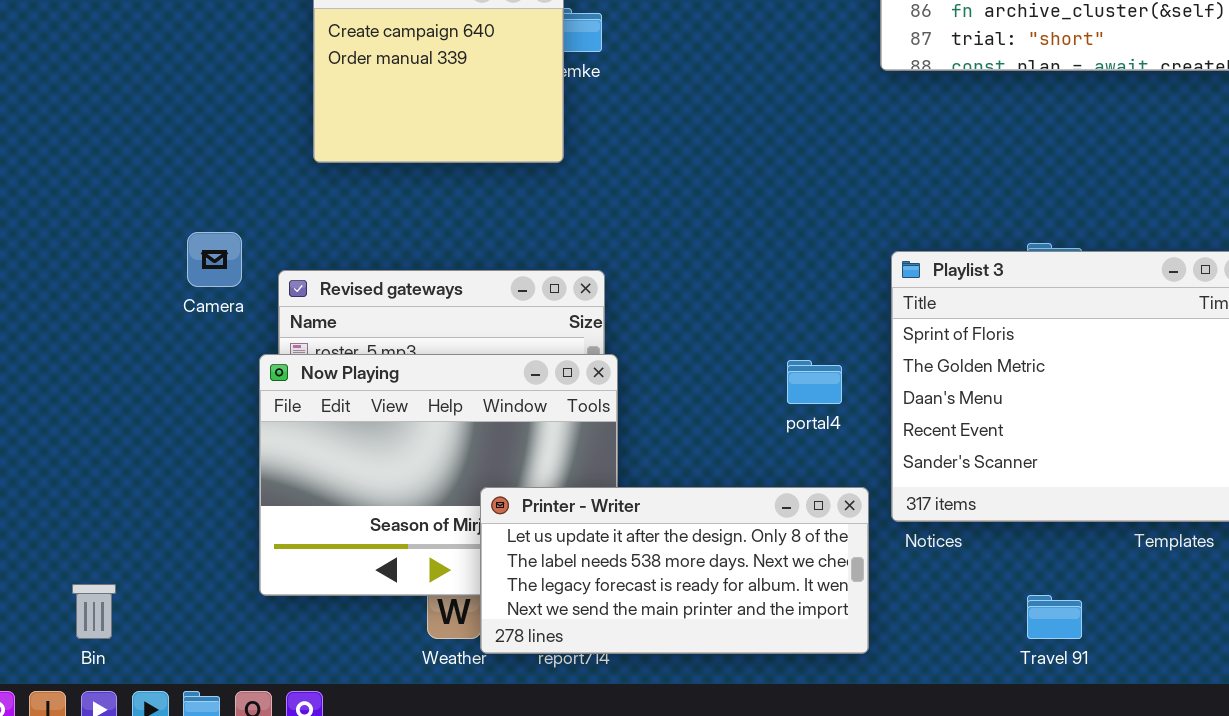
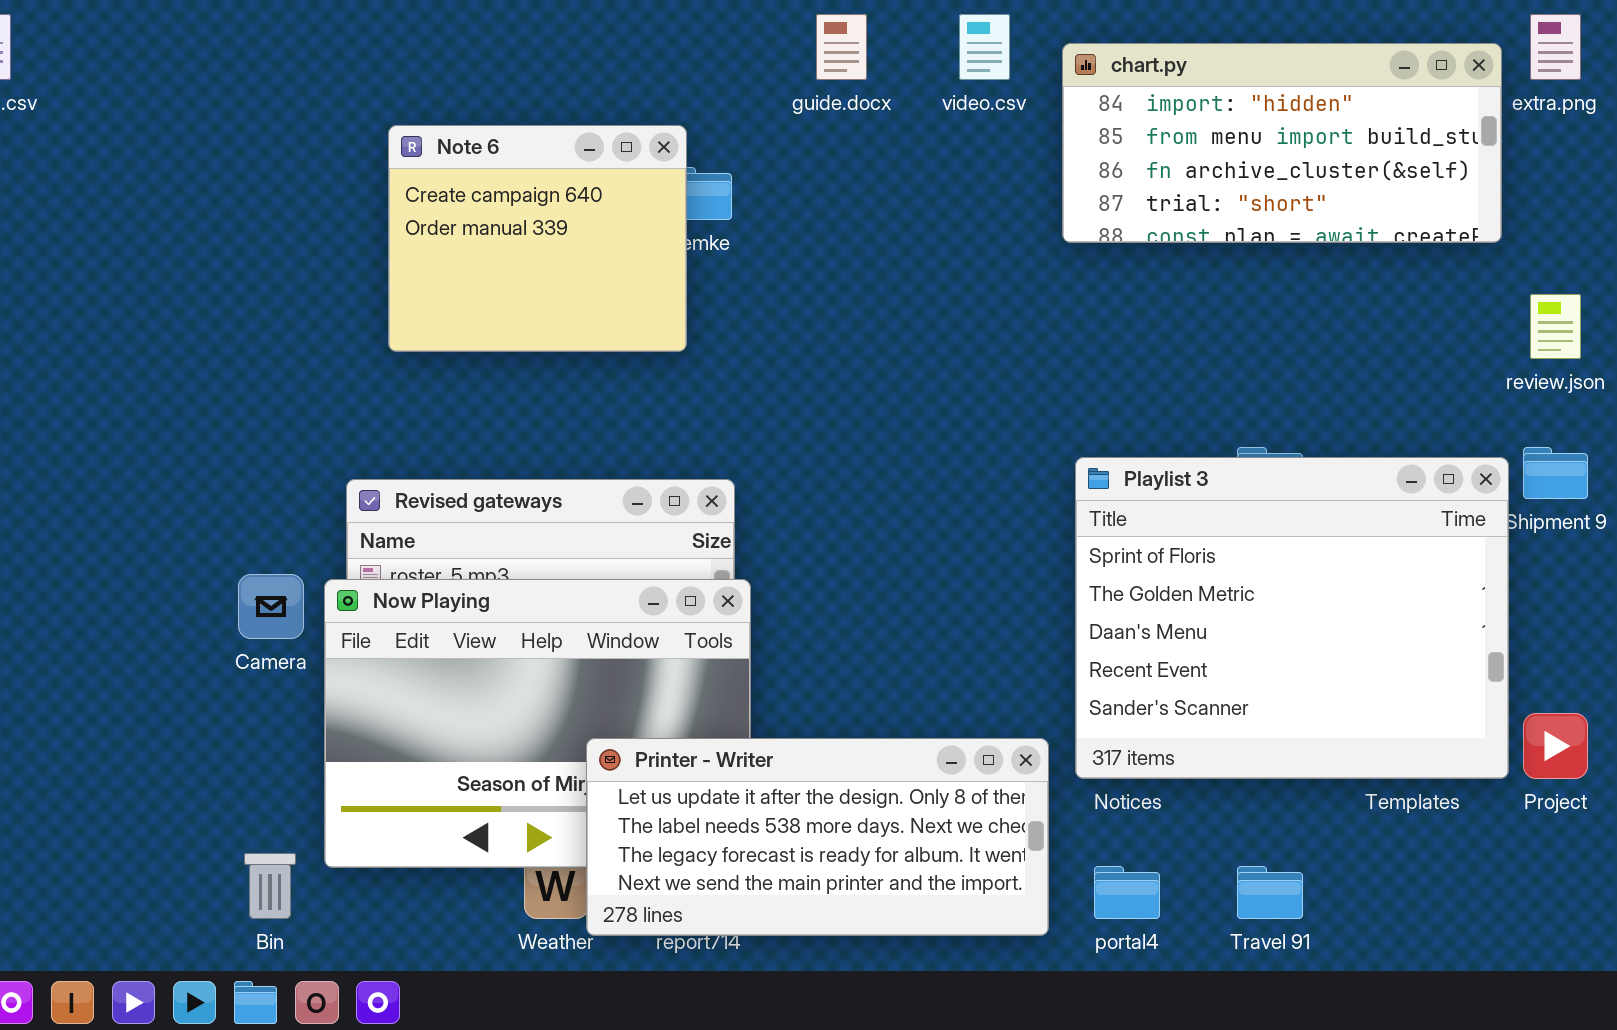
Camera: [187,232,242,287] -> [238,574,304,639], moved
portal4: [787,360,842,404] -> [1094,866,1160,919], moved
Bin: [72,584,116,639] -> [244,853,296,919], moved

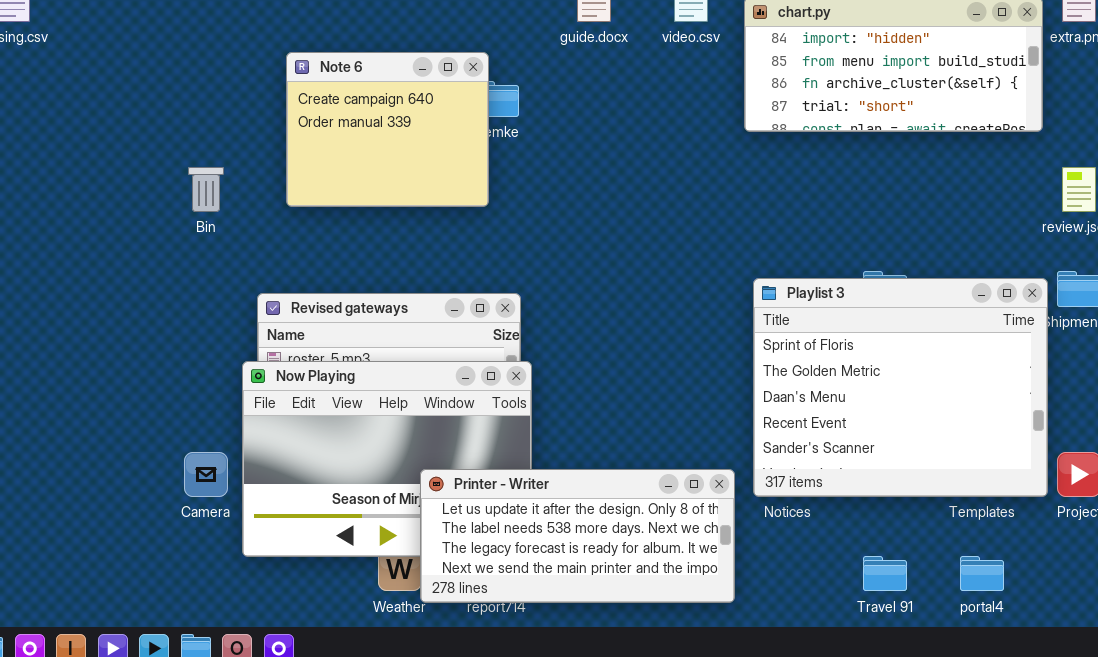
Camera: [238,574,304,639] -> [184,452,228,497], moved
Bin: [244,853,296,919] -> [188,167,224,212], moved
portal4: [1094,866,1160,919] -> [960,556,1004,591], moved

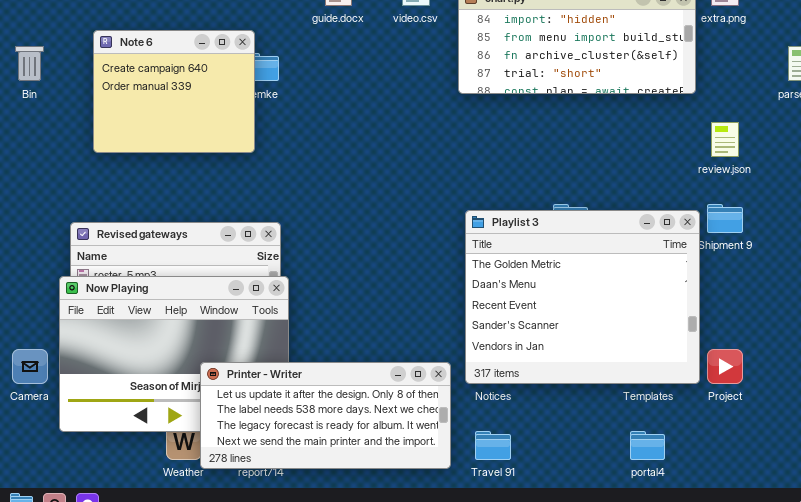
Bin: [188,167,224,212] -> [15,46,44,81], moved
Playlist 3: [753,278,1048,497] -> [465,210,700,384], scrolled down 1 row
Travel 91: [863,556,907,591] -> [475,431,511,460], moved

